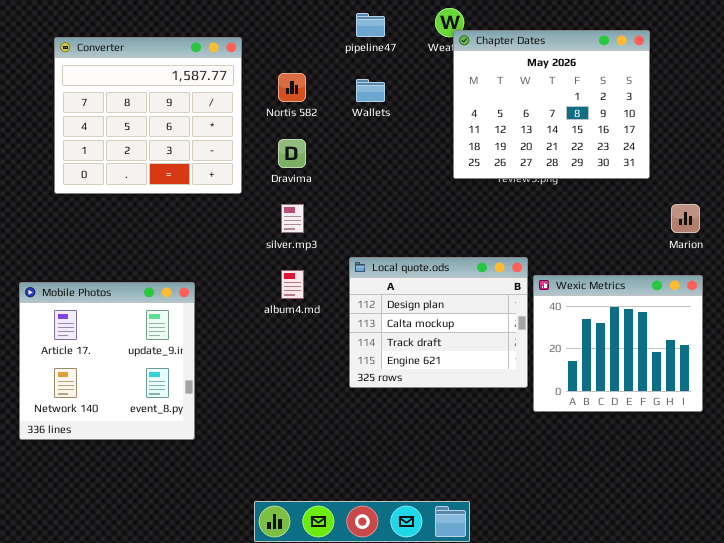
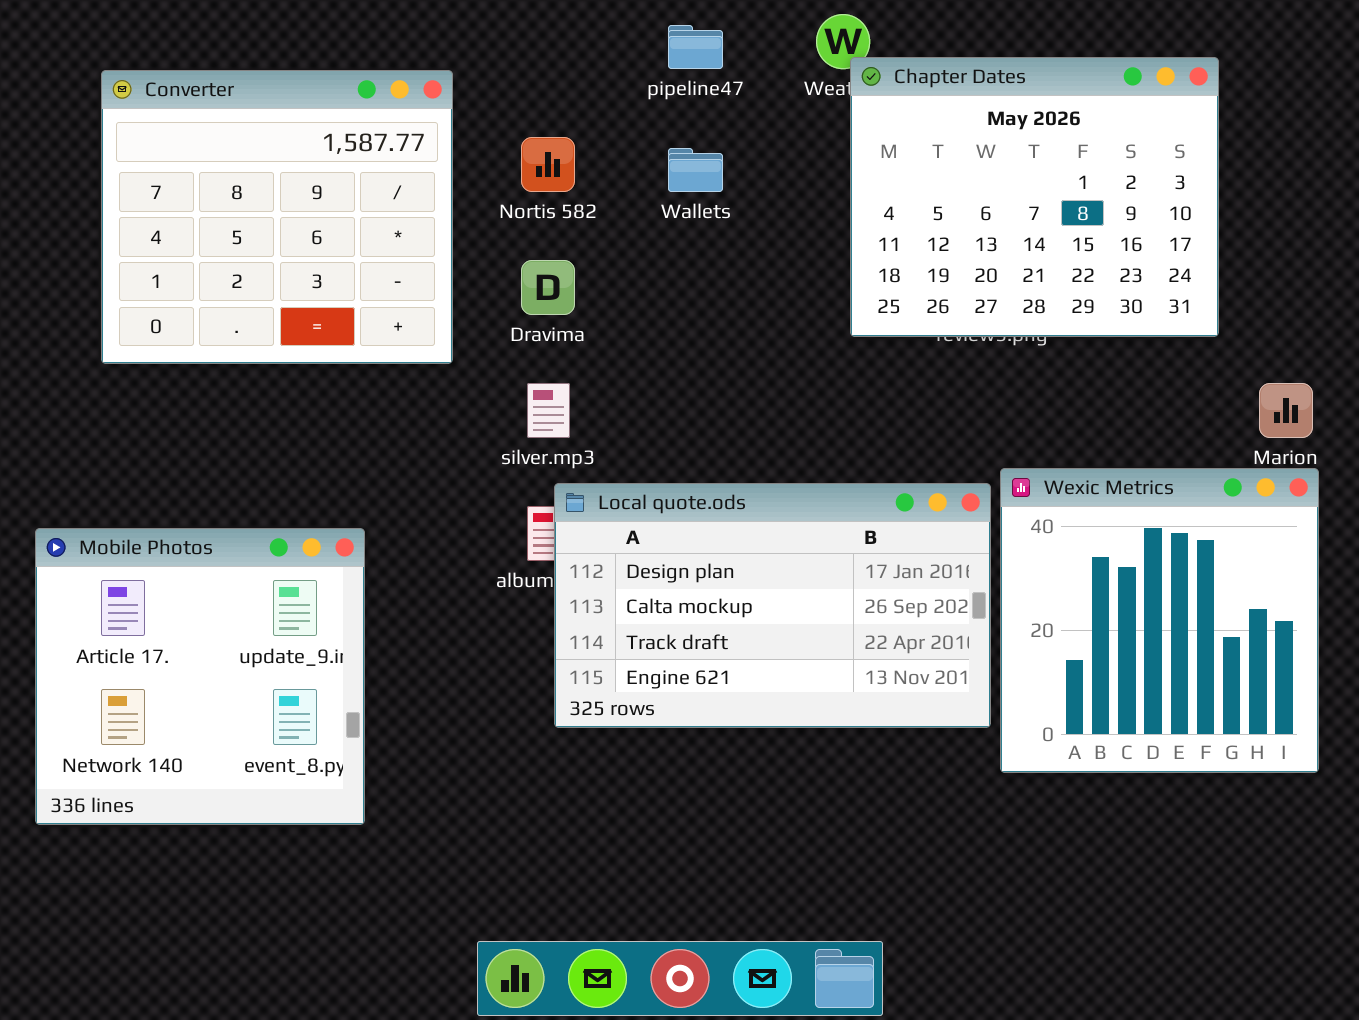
Local quote.ods: [349,257,528,388] -> [554,483,991,728], resized
Wexic Metrics: [533,275,703,412] -> [1000,468,1319,773], resized

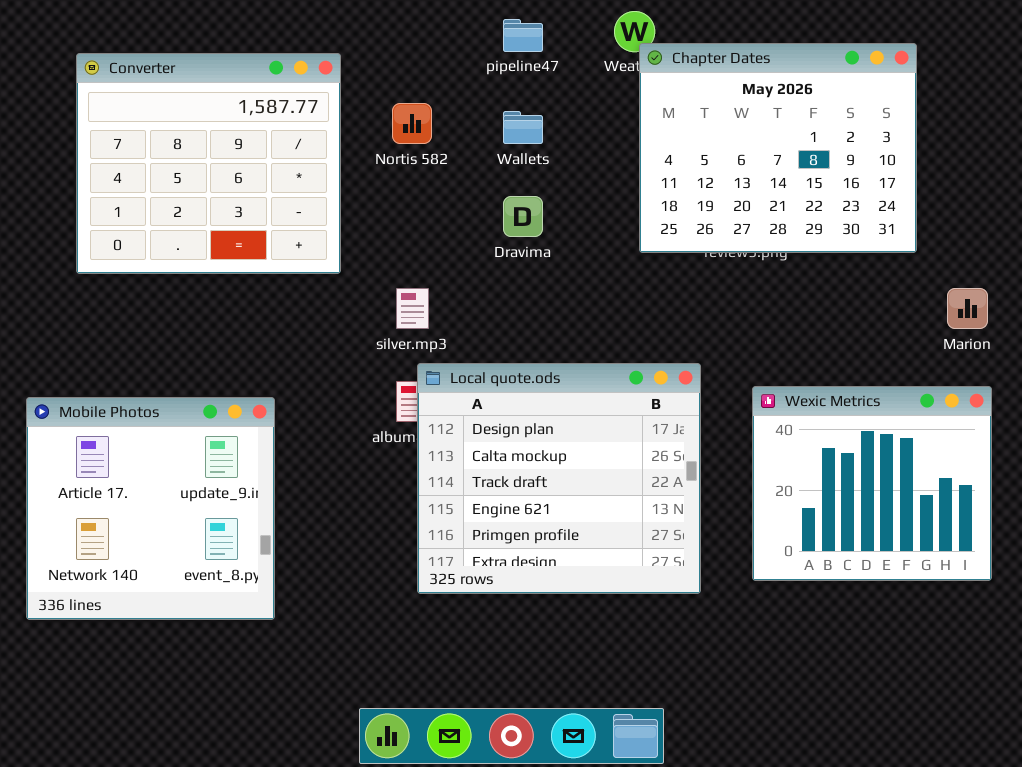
Dravima: [521,260,575,315] -> [503,196,543,237], moved
Wexic Metrics: [1000,468,1319,773] -> [752,386,992,581], resized
Local quote.ods: [554,483,991,728] -> [417,363,701,594], resized

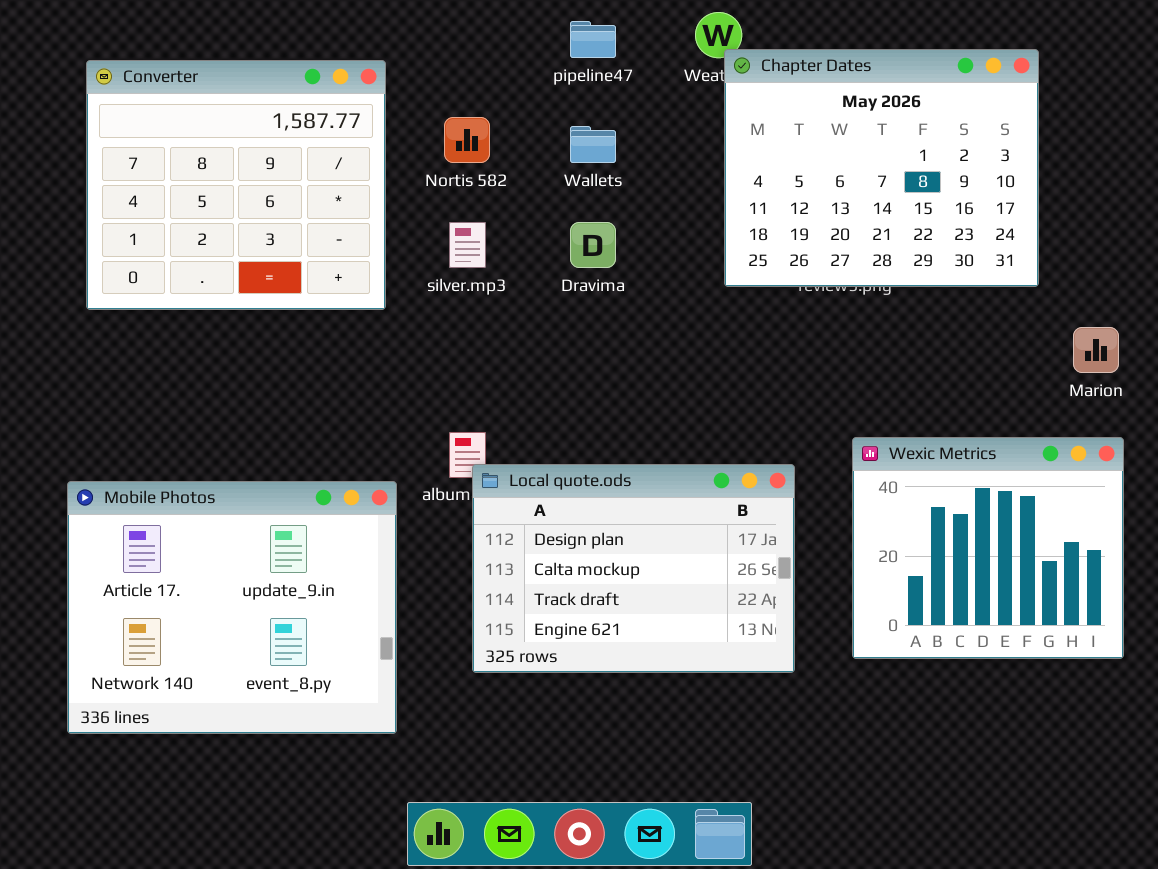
silver.mp3: [396,288,429,329] -> [449,222,486,268], moved
Local quote.ods: [417,363,701,594] -> [472,464,795,673], resized
Mobile Photos: [26,397,275,620] -> [67,481,397,734], moved, resized

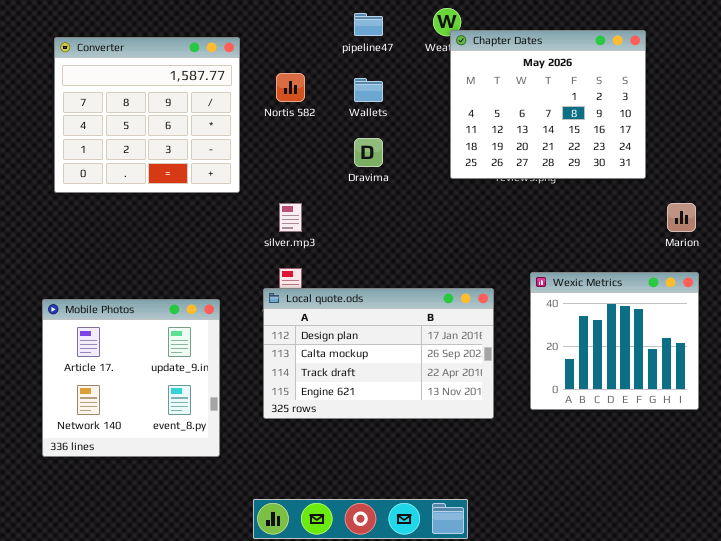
silver.mp3: [449,222,486,268] -> [279,203,302,232], moved
Local quote.ods: [472,464,795,673] -> [263,288,494,419], resized
Mobile Photos: [67,481,397,734] -> [42,299,220,457], resized

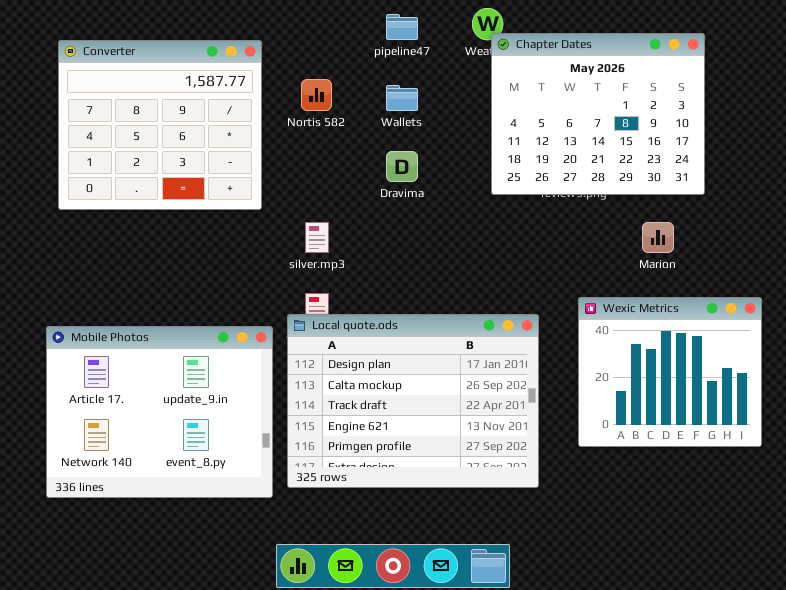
Marion: [667,203,696,232] -> [642,222,674,253], moved
Local quote.ods: [263,288,494,419] -> [287,314,539,488], resized
Mobile Photos: [42,299,220,457] -> [46,326,273,498], resized

